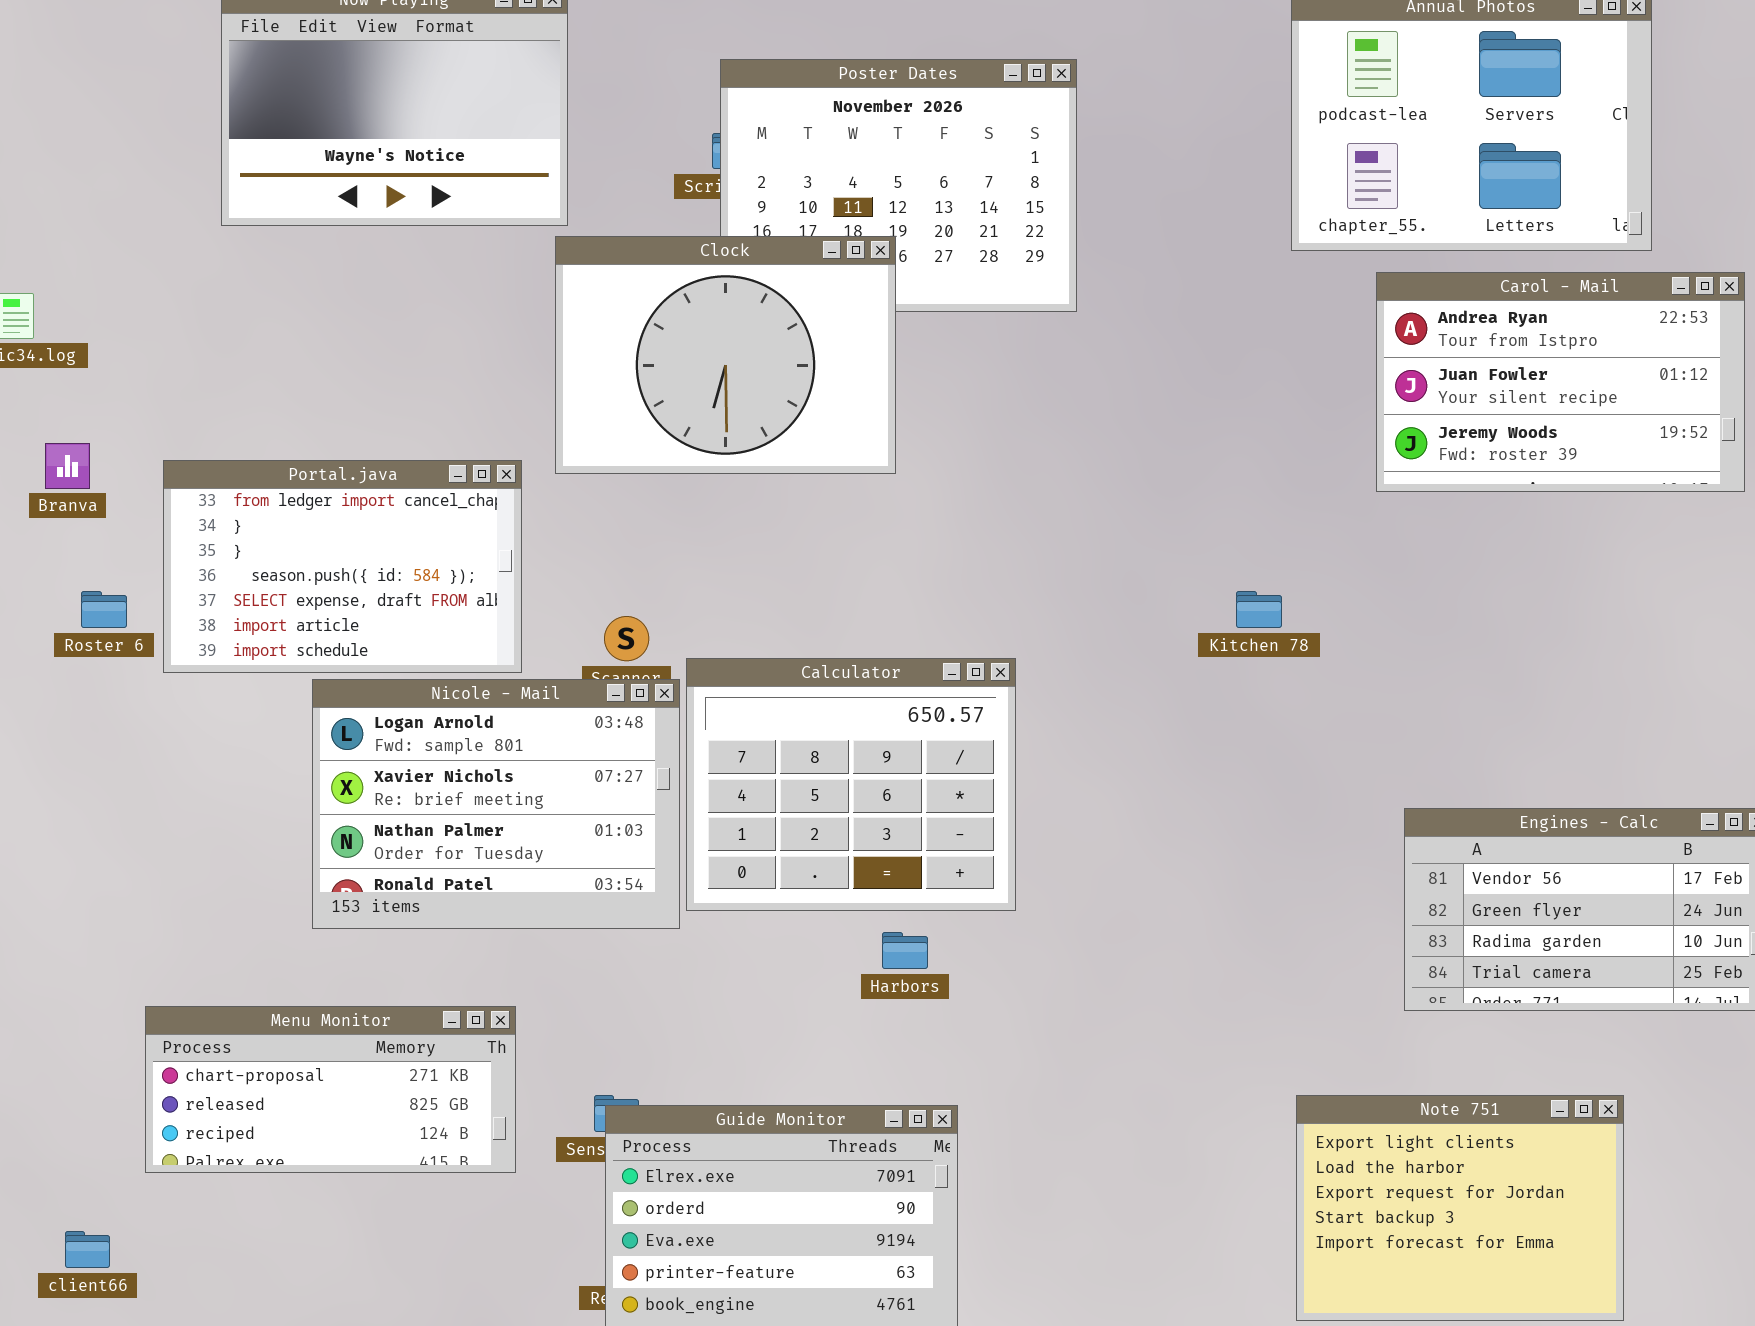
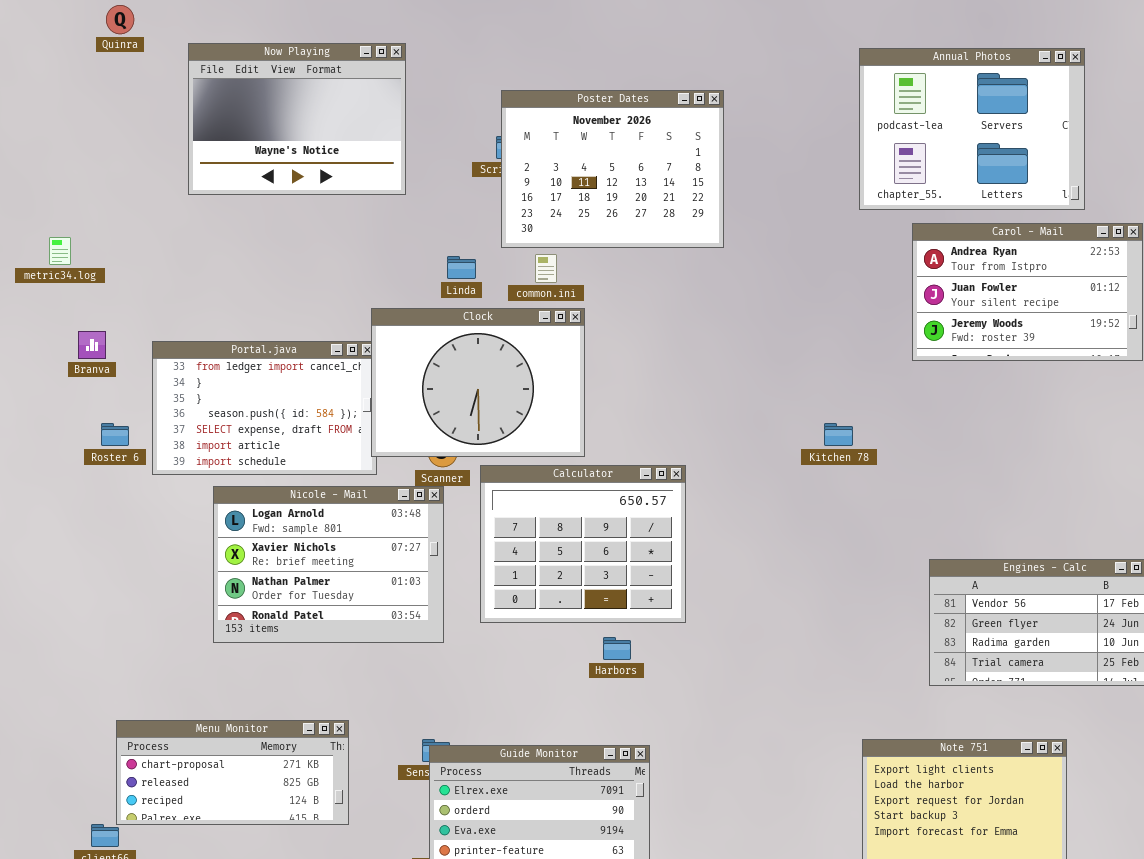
Clock: [555,236,896,474] -> [371,308,585,457], moved
Nicole - Mail: [312,679,680,929] -> [213,486,444,643], moved
Menu Monitor: [145,1006,516,1173] -> [116,720,349,825], moved

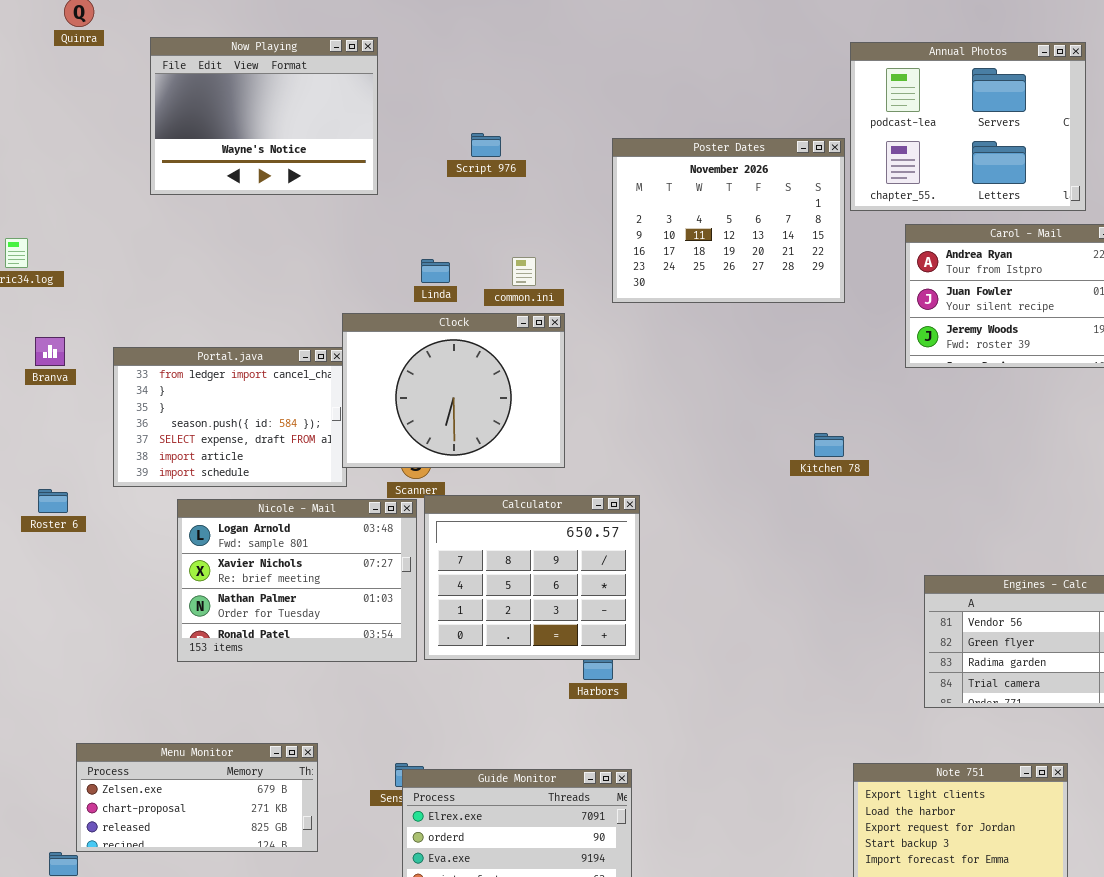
Poster Dates: [501,90,724,248] -> [612,138,845,303], moved
Roster 6: [101,423,129,446] -> [38,489,68,513], moved
Calculator: [480,465,686,623] -> [424,495,640,660], moved
Menu Monitor: [116,720,349,825] -> [76,743,318,852], scrolled up 1 row

